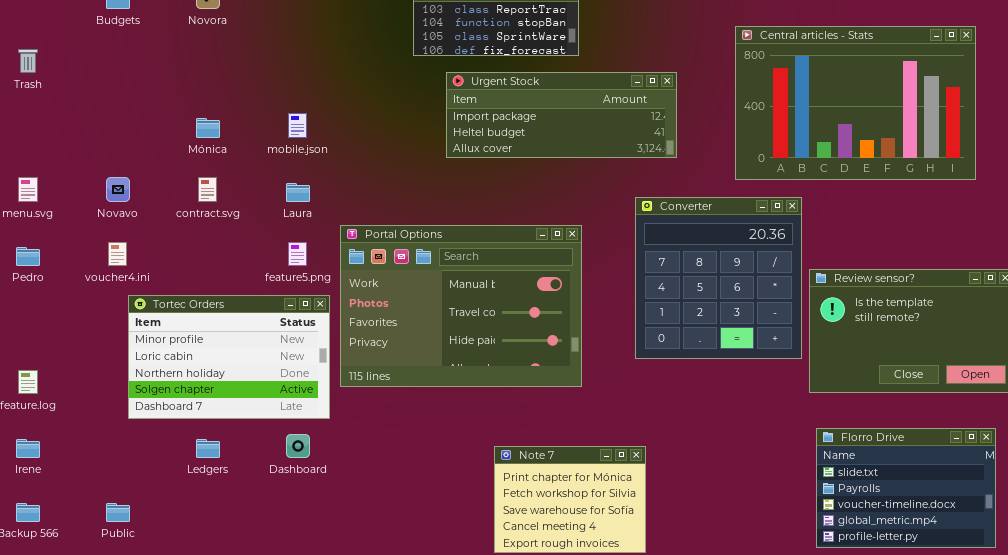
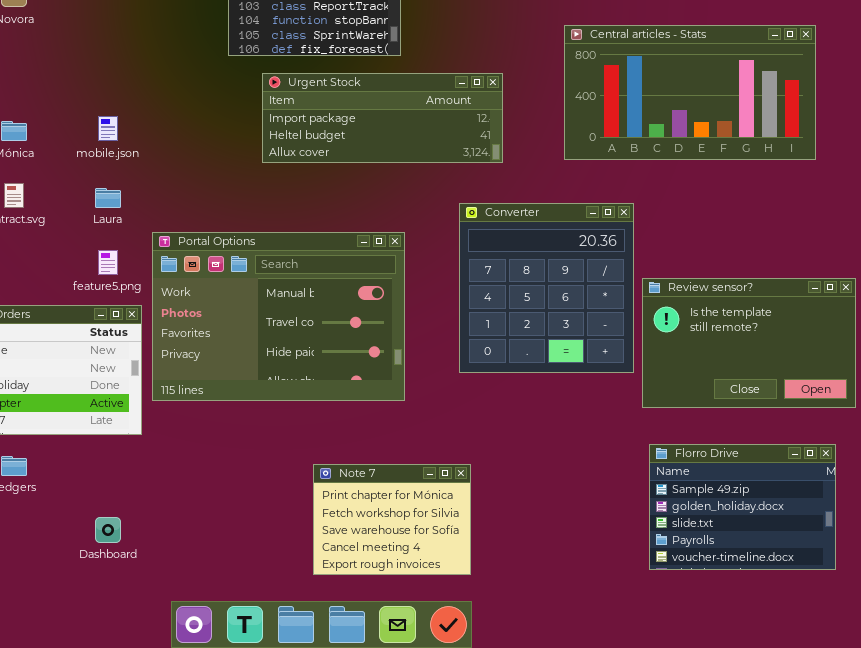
Central articles - Stats: [735,26,976,180] -> [564,25,816,160], resized
Florro Drive: [816,428,996,548] -> [649,444,836,570], scrolled up 2 rows
Dashboard: [286,434,310,458] -> [95,517,121,543], moved

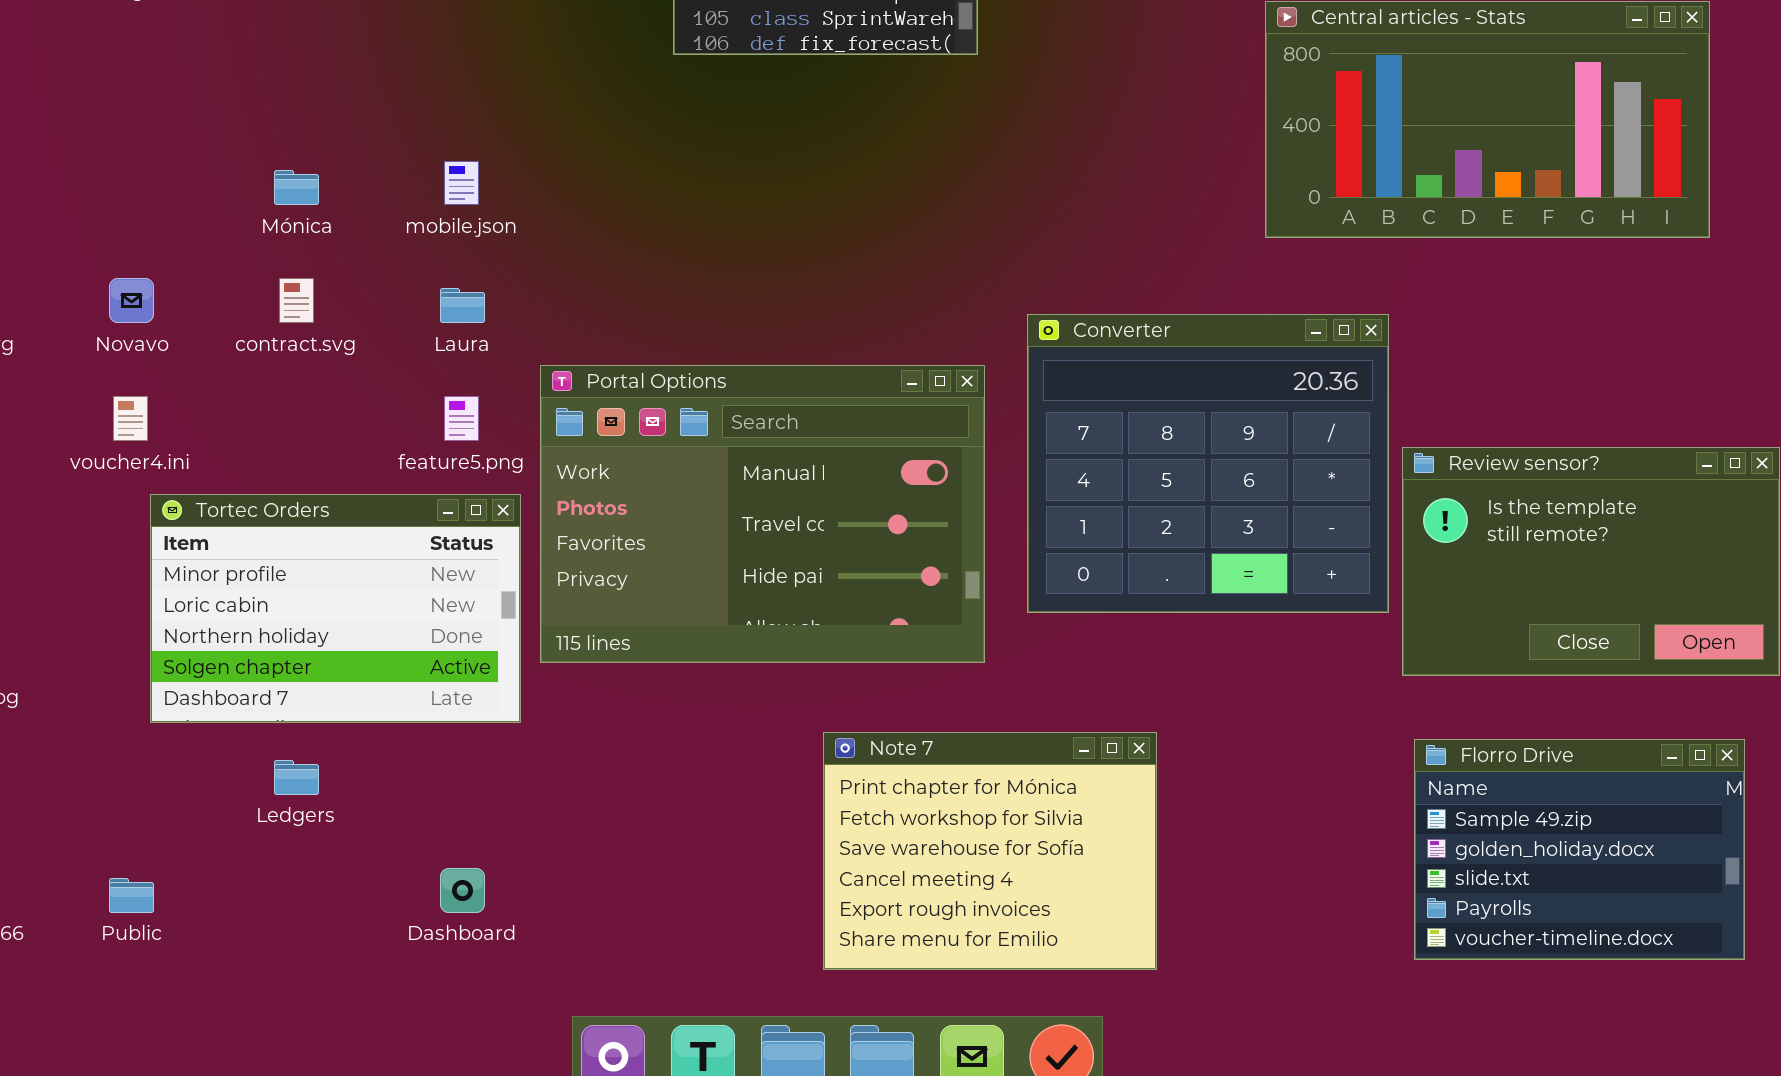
Urgent Stock: [262,73,503,163] -> none, closed
Converter: [459,203,634,373] -> [1027,314,1389,613], resized
Note 7: [313,464,471,575] -> [823,732,1157,970], resized

